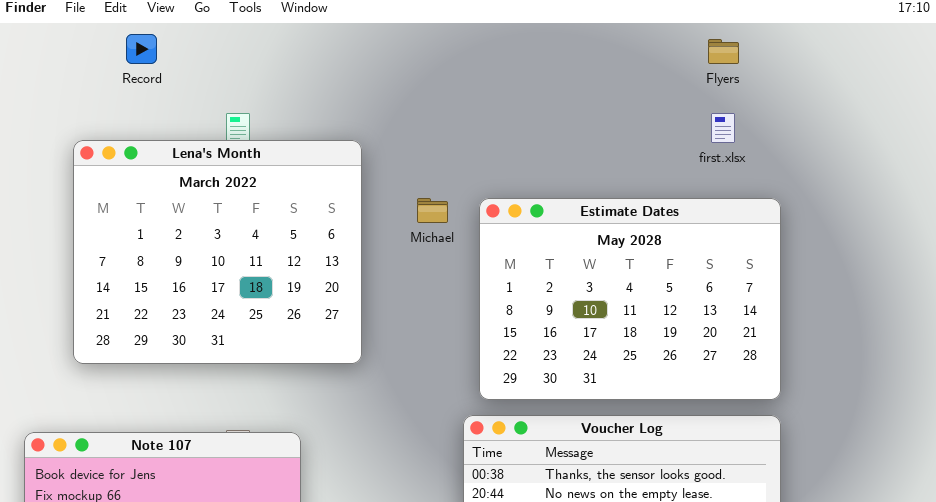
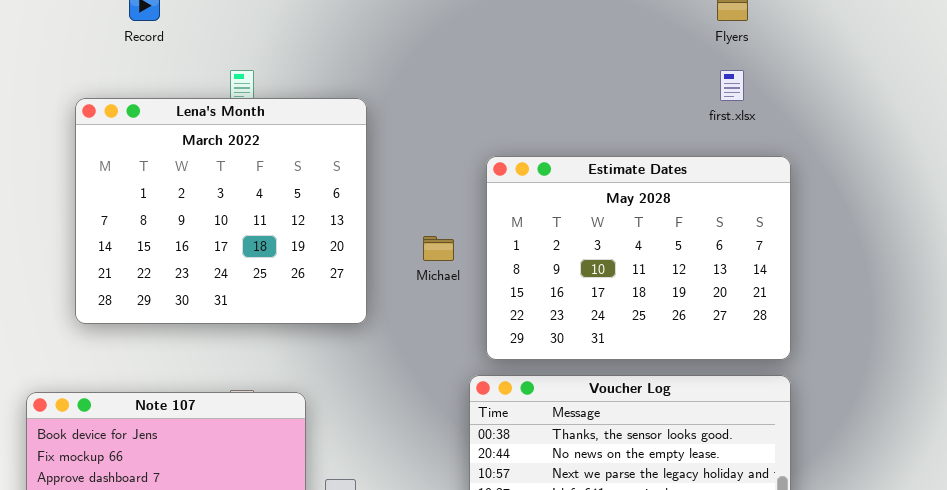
Michael: [417,198,448,223] -> [423,236,454,261], moved

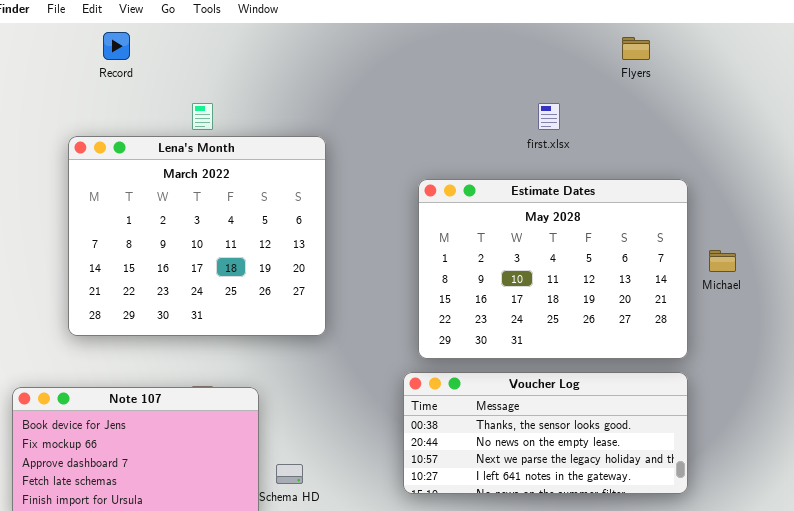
first.xlsx: [720,70,744,101] -> [538,103,560,130], moved
Lena's Month: [75,98,367,324] -> [68,136,326,336], moved
Michael: [423,236,454,261] -> [709,250,736,272], moved

